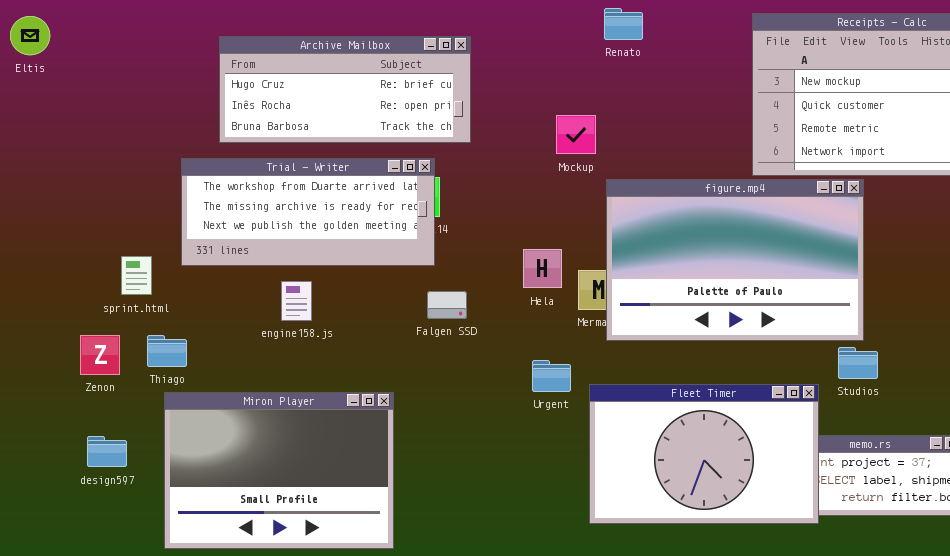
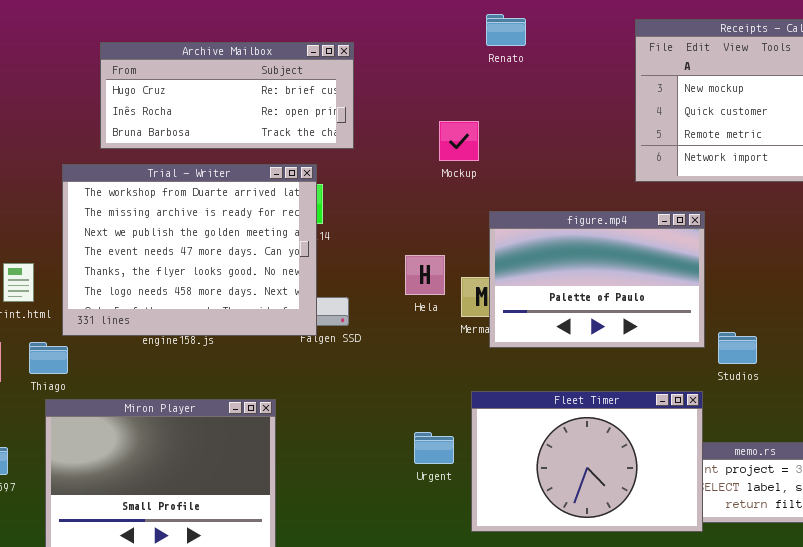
Trial - Writer: [181,158,435,266] -> [62,164,317,336], resized
figure.mp4: [606,179,864,341] -> [489,211,705,348], resized
Studios: [838,347,878,379] -> [718,332,757,364], moved
Urgent: [532,360,571,392] -> [414,432,454,464], moved

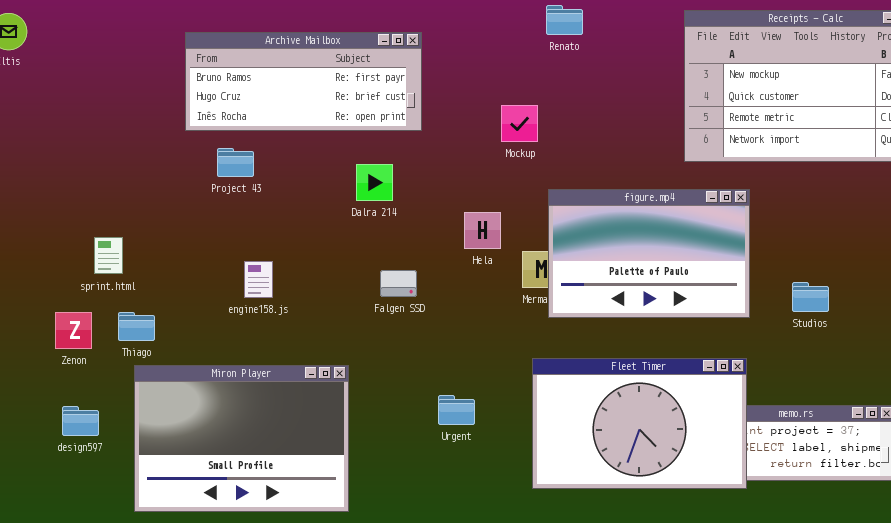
Archive Mailbox: [100,42,354,149] -> [185,32,422,131], scrolled up 1 row
Trial - Writer: [62,164,317,336] -> none, closed
Hela: [405,255,445,295] -> [464,212,501,249], moved
Studios: [718,332,757,364] -> [792,282,829,312], moved
Urgent: [414,432,454,464] -> [438,395,475,425], moved

